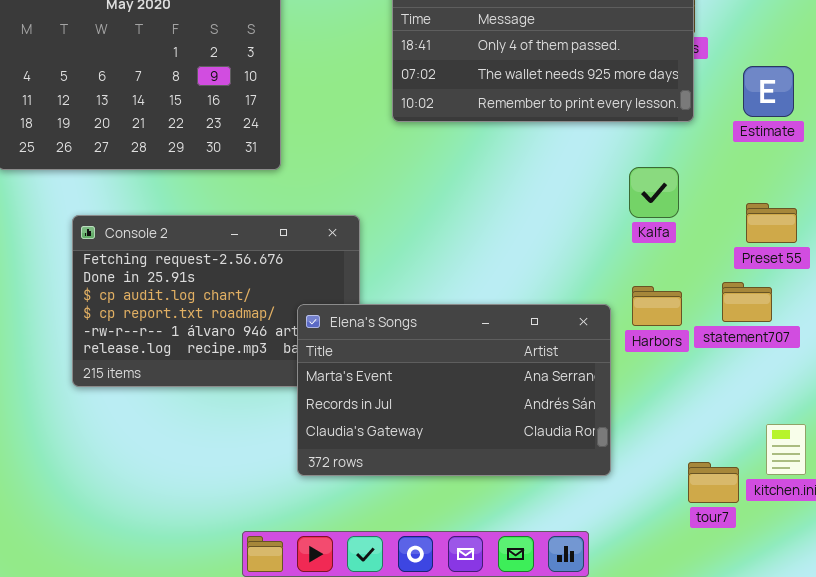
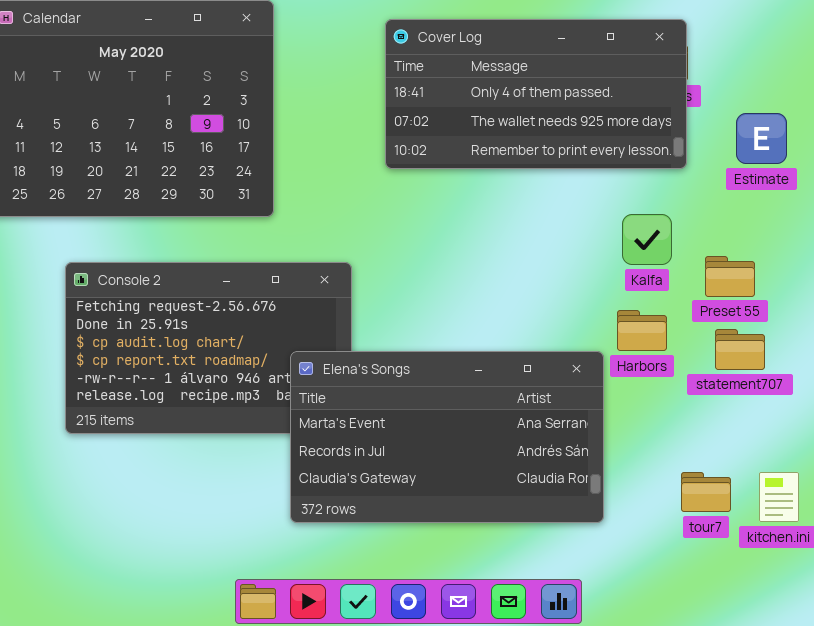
Preset 55: [746,203,797,243] -> [705,256,755,297], moved
Harbors: [632,286,682,326] -> [617,310,667,351], moved
tour7: [688,462,739,503] -> [681,472,731,512], moved

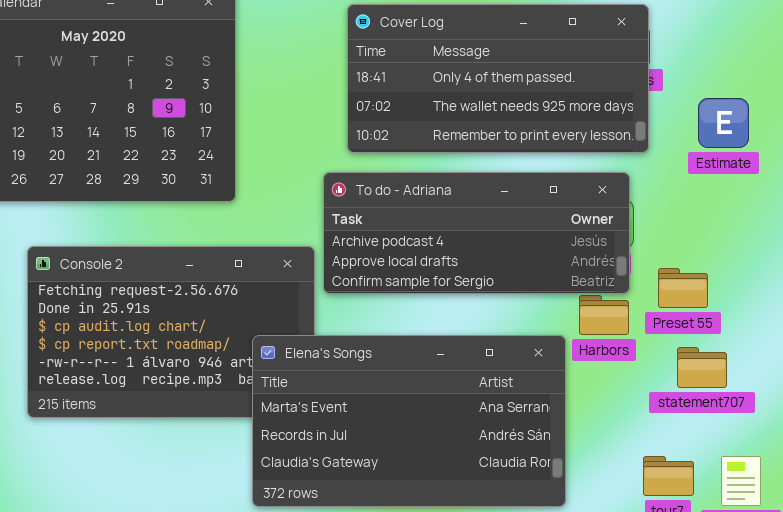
To do - Adriana: none -> [323,172,630,294], opened
Preset 55: [705,256,755,297] -> [658,268,708,308], moved
statement707: [715,329,765,370] -> [677,347,727,388], moved

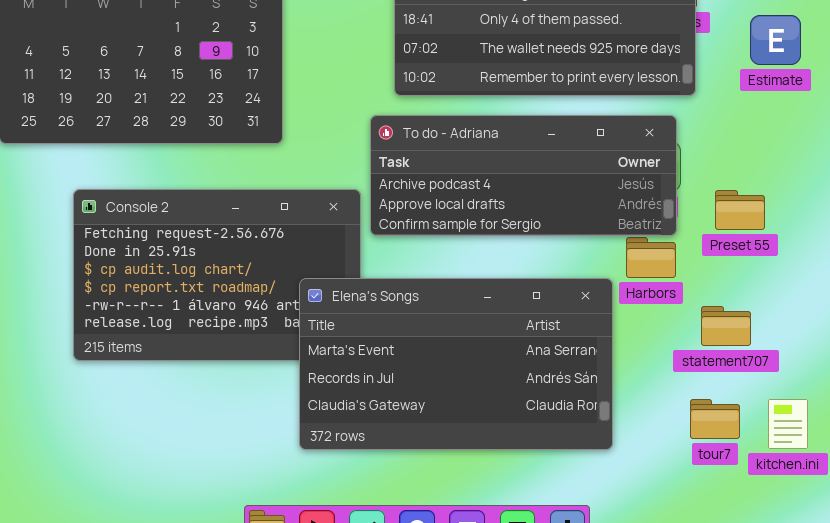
Estimate: [698,98,749,148] -> [750,15,801,65], moved
Preset 55: [658,268,708,308] -> [715,190,765,230], moved
statement707: [677,347,727,388] -> [701,306,751,346], moved

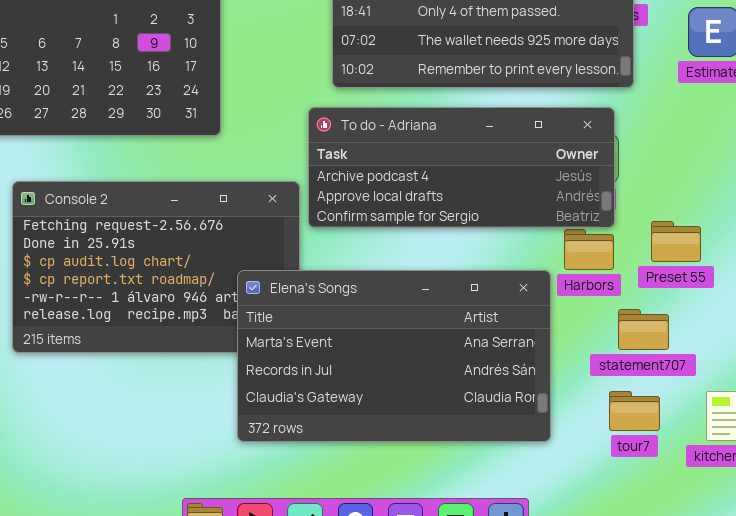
Preset 55: [715,190,765,230] -> [651,221,701,262], moved
statement707: [701,306,751,346] -> [618,309,669,350], moved
tour7: [690,399,740,439] -> [609,391,660,431], moved

